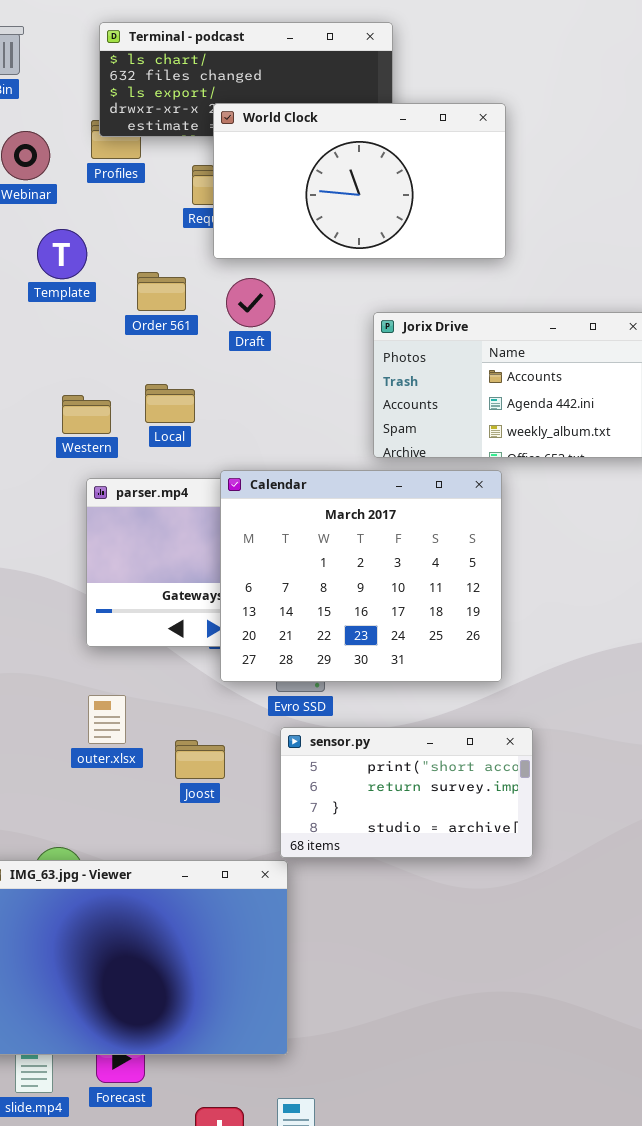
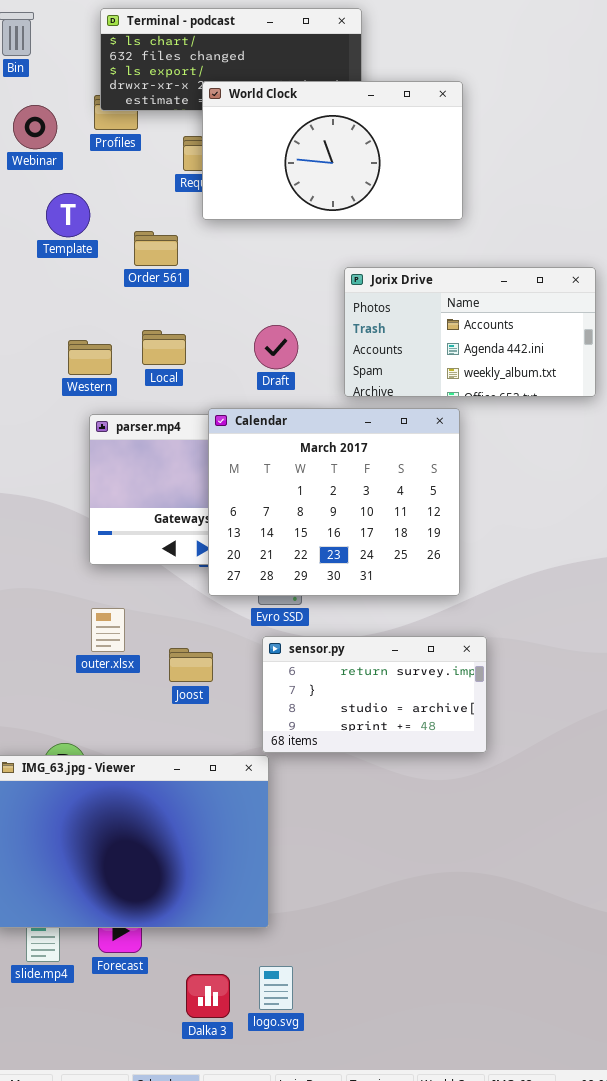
Draft: [226,278,275,327] -> [254,325,298,369], moved
sensor.py: [280,727,533,858] -> [262,636,487,753], scrolled down 1 row

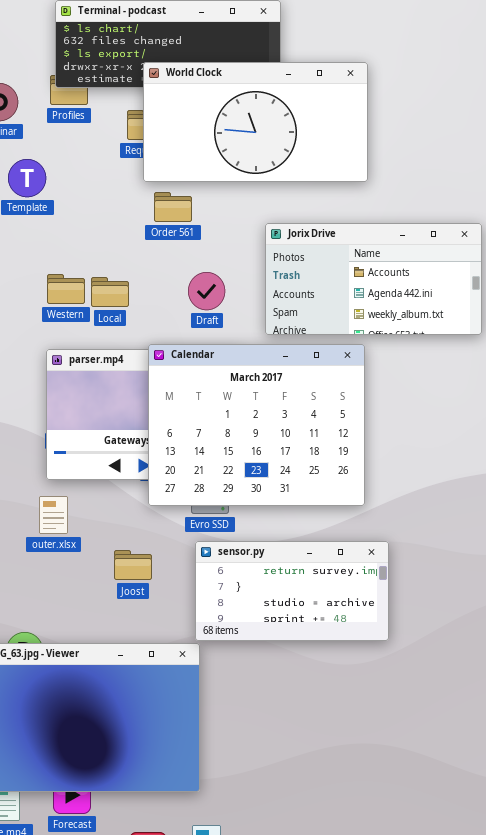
Order 561: [134,231,178,266] -> [154,192,192,222], moved
Western: [68,340,112,375] -> [47,274,85,304], moved
outer.xlsx: [91,608,125,652] -> [39,496,68,534], moved

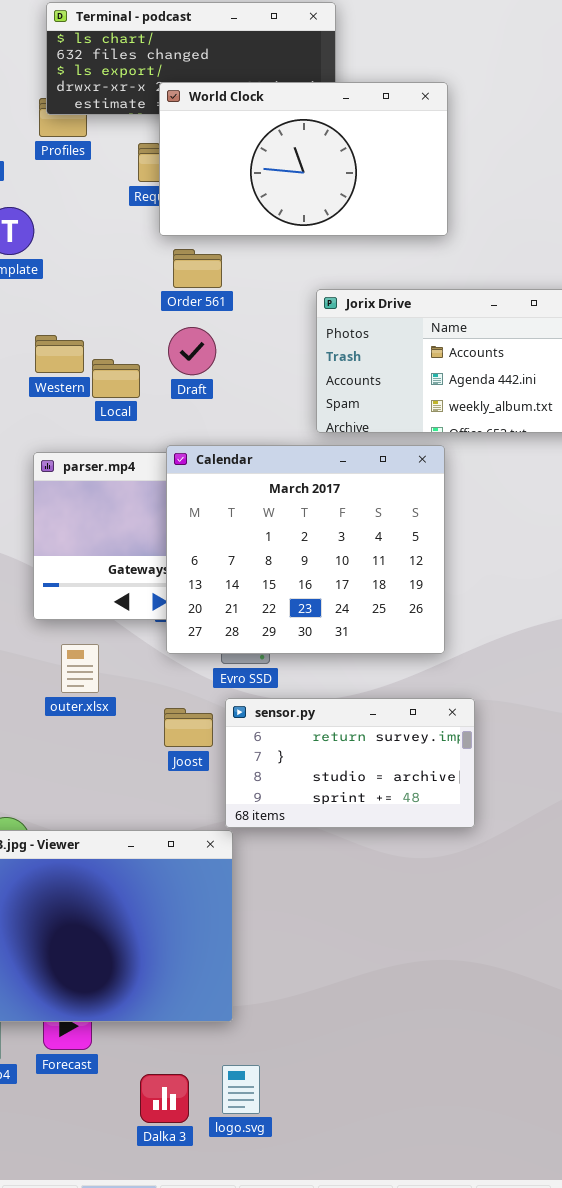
Draft: [188,272,225,310] -> [168,327,216,375], moved
Western: [47,274,85,304] -> [35,335,84,373], moved
outer.xlsx: [39,496,68,534] -> [61,644,99,693], moved
Joost: [114,550,152,580] -> [164,708,213,747], moved

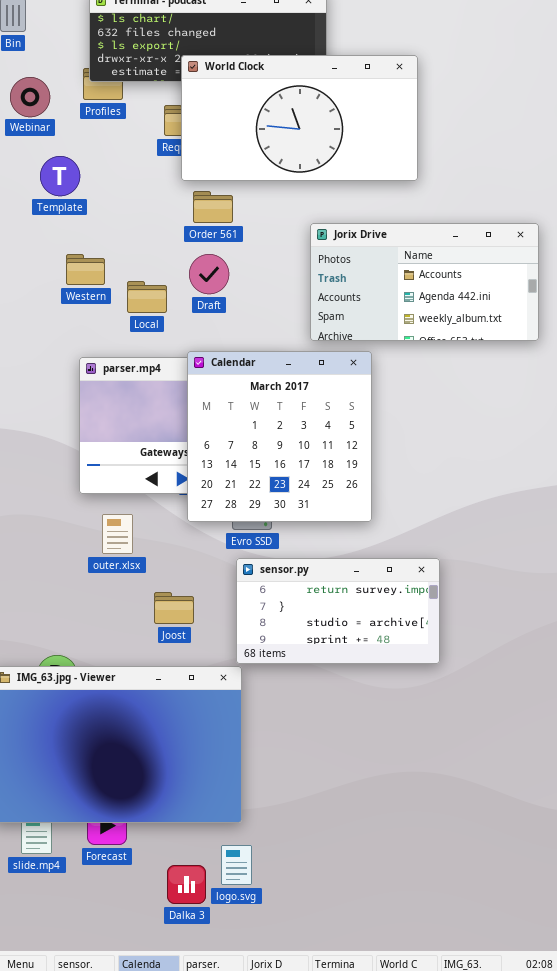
Western: [35,335,84,373] -> [66,254,105,285], moved
Calendar: [166,445,445,654] -> [187,351,372,522], resized
Joost: [164,708,213,747] -> [154,592,194,624], moved
logo.svg: [222,1065,260,1114] -> [221,845,252,885], moved

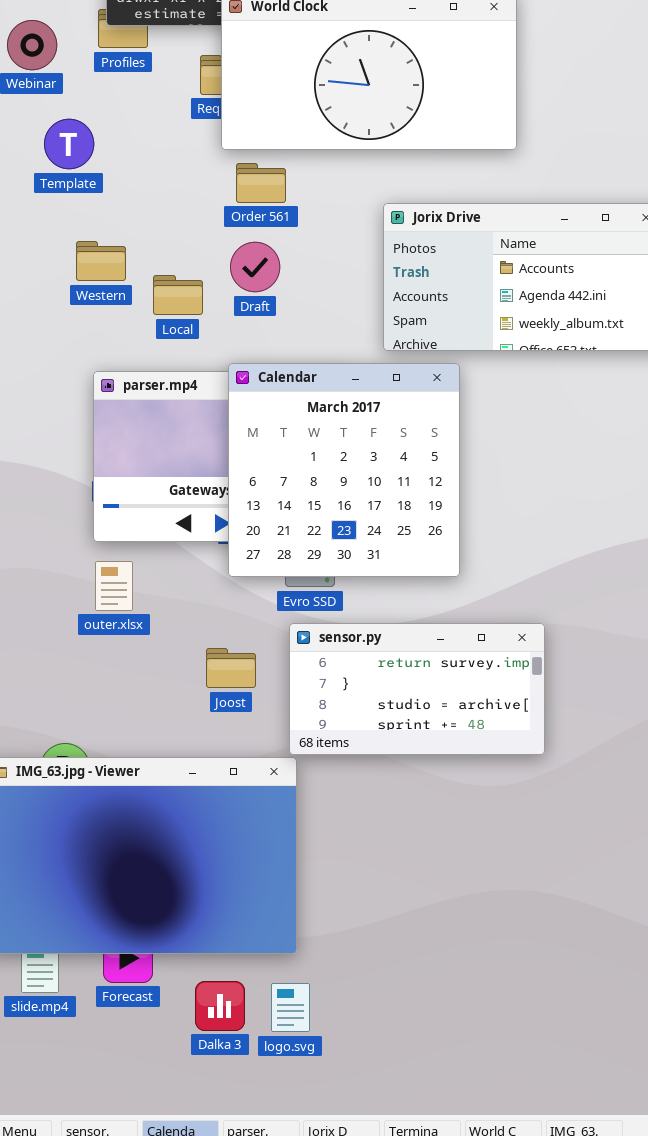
outer.xlsx: [102,514,133,554] -> [95,561,133,611], moved
Joost: [154,592,194,624] -> [206,648,256,688], moved
Dalka 3: [167,865,206,904] -> [195,981,245,1031], moved

